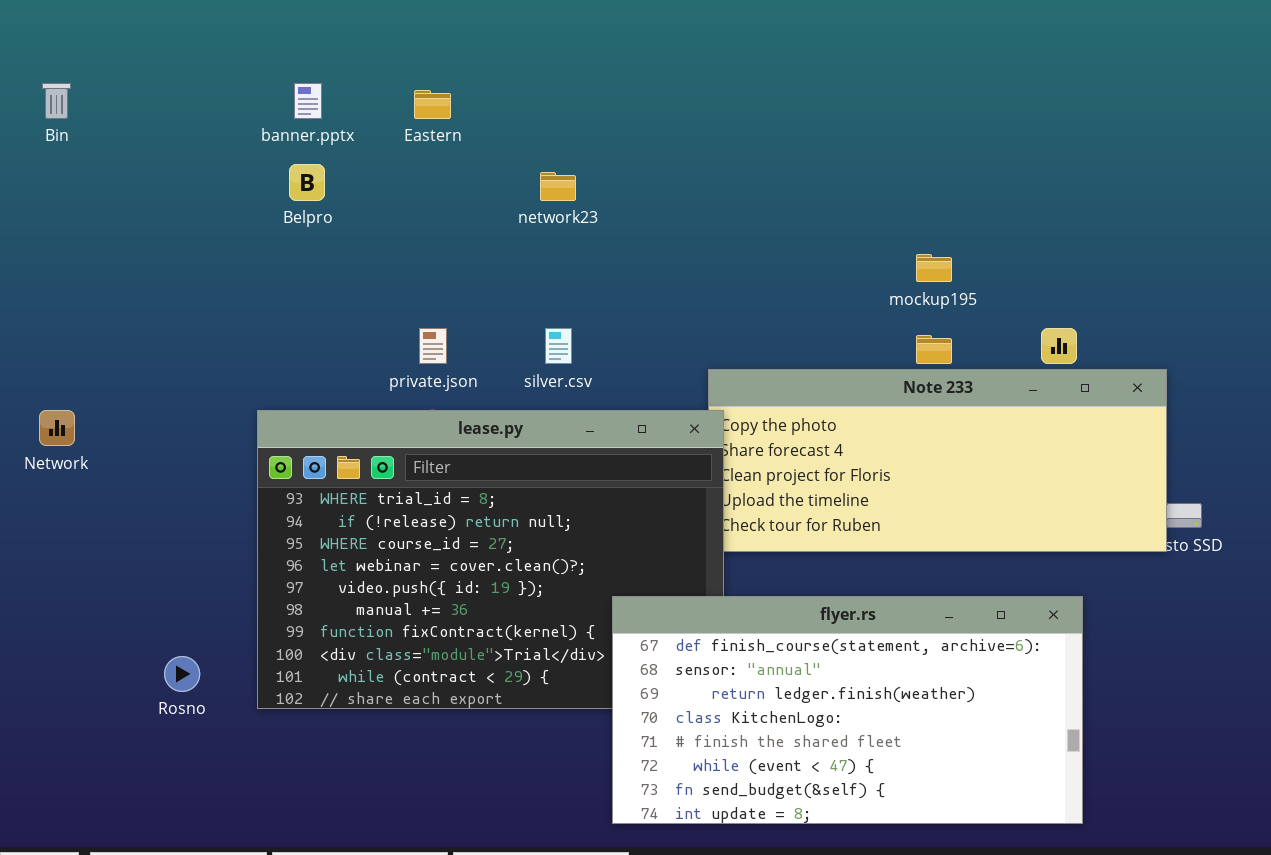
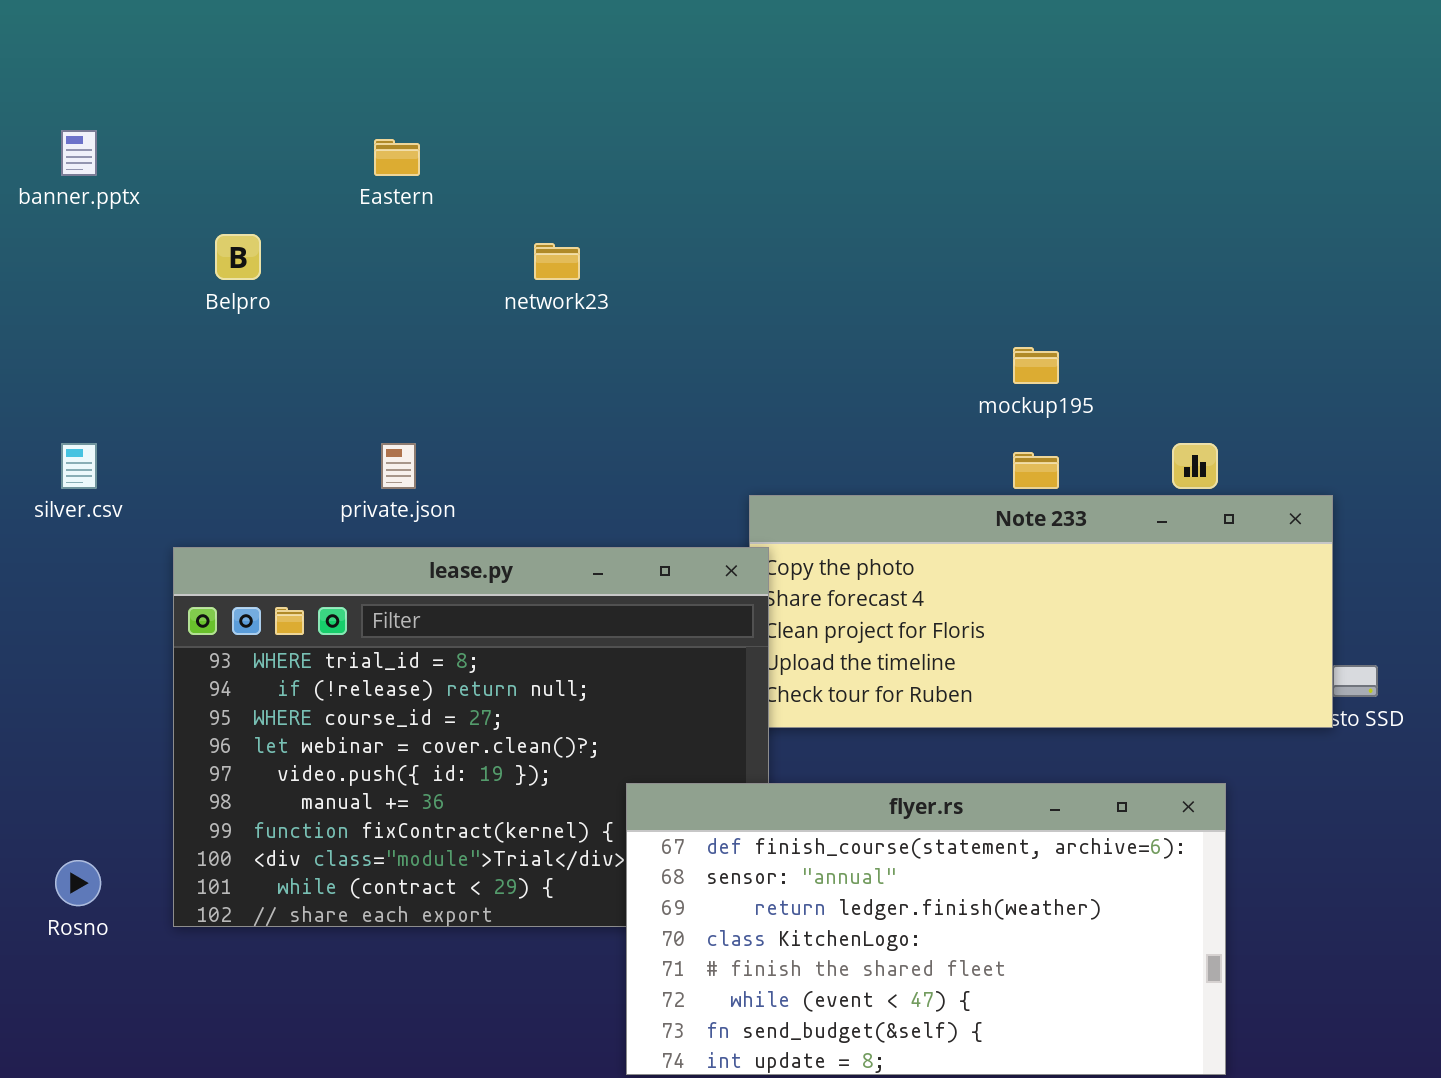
banner.pptx: [294,83,322,119] -> [61,130,97,176], moved
silver.csv: [545,328,572,364] -> [61,443,97,489], moved

